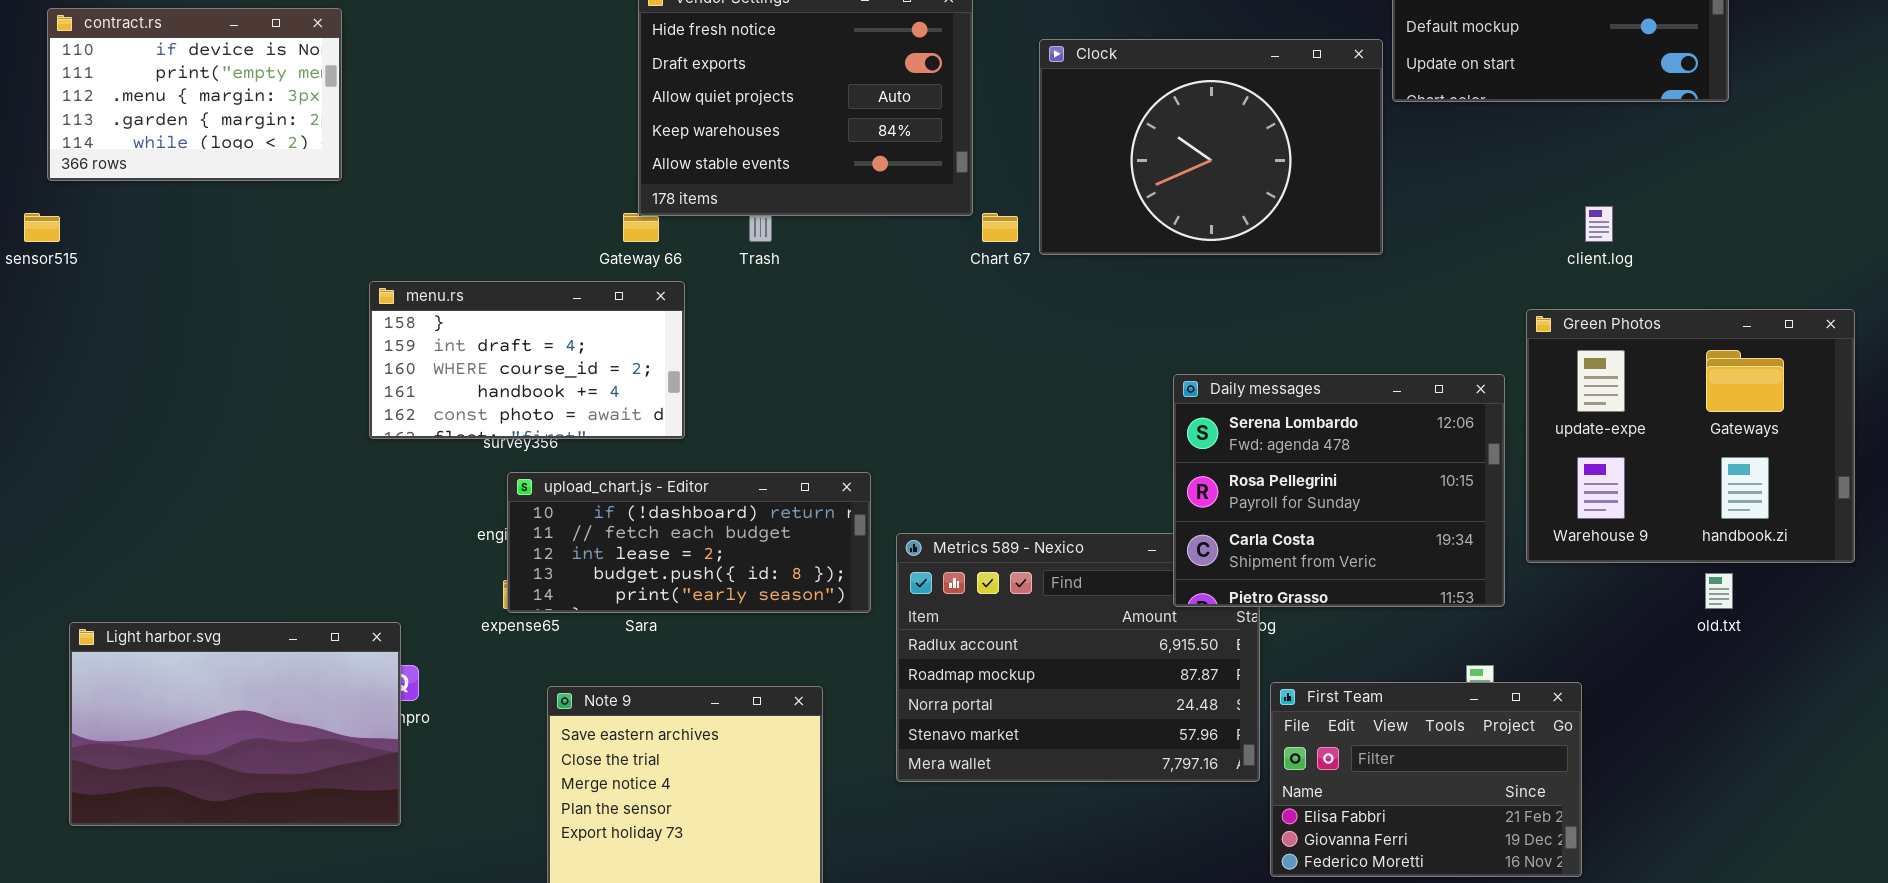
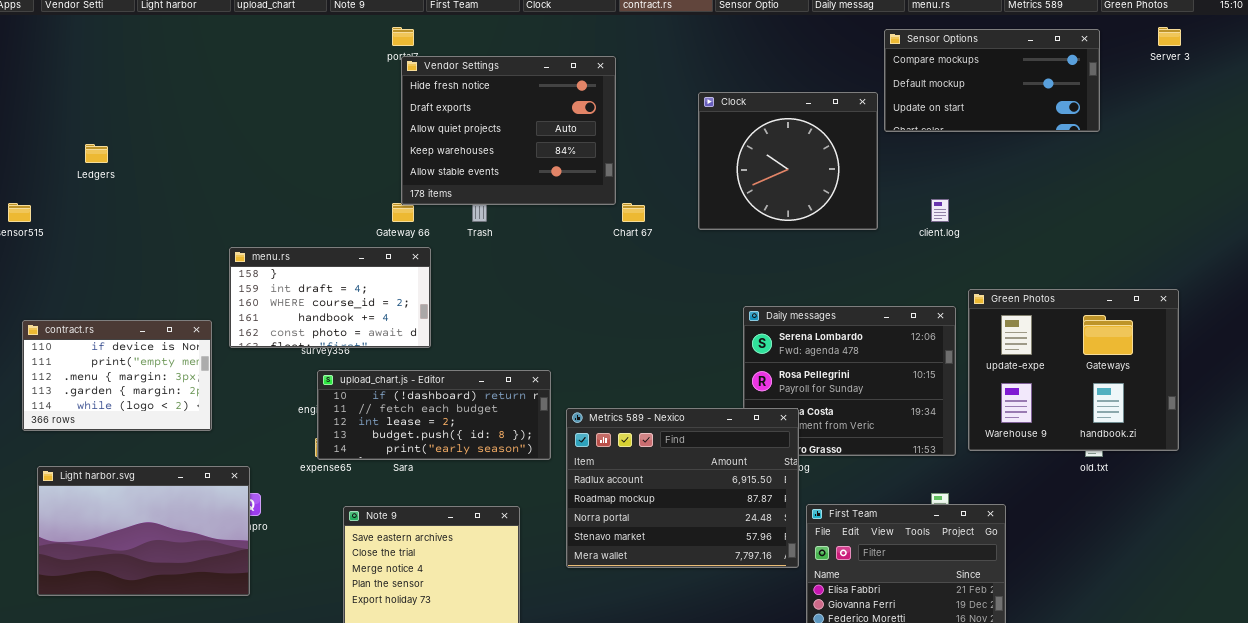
contract.rs: [47,8,342,181] -> [22,320,212,431], moved
Clock: [1039,39,1383,255] -> [698,92,878,230], resized
client.log: [1585,206,1613,242] -> [931,199,949,222], moved
Green Photos: [1526,309,1855,563] -> [968,289,1179,451], moved
Metrics 589 - Nexico: [896,533,1260,782] -> [566,408,799,568], raised

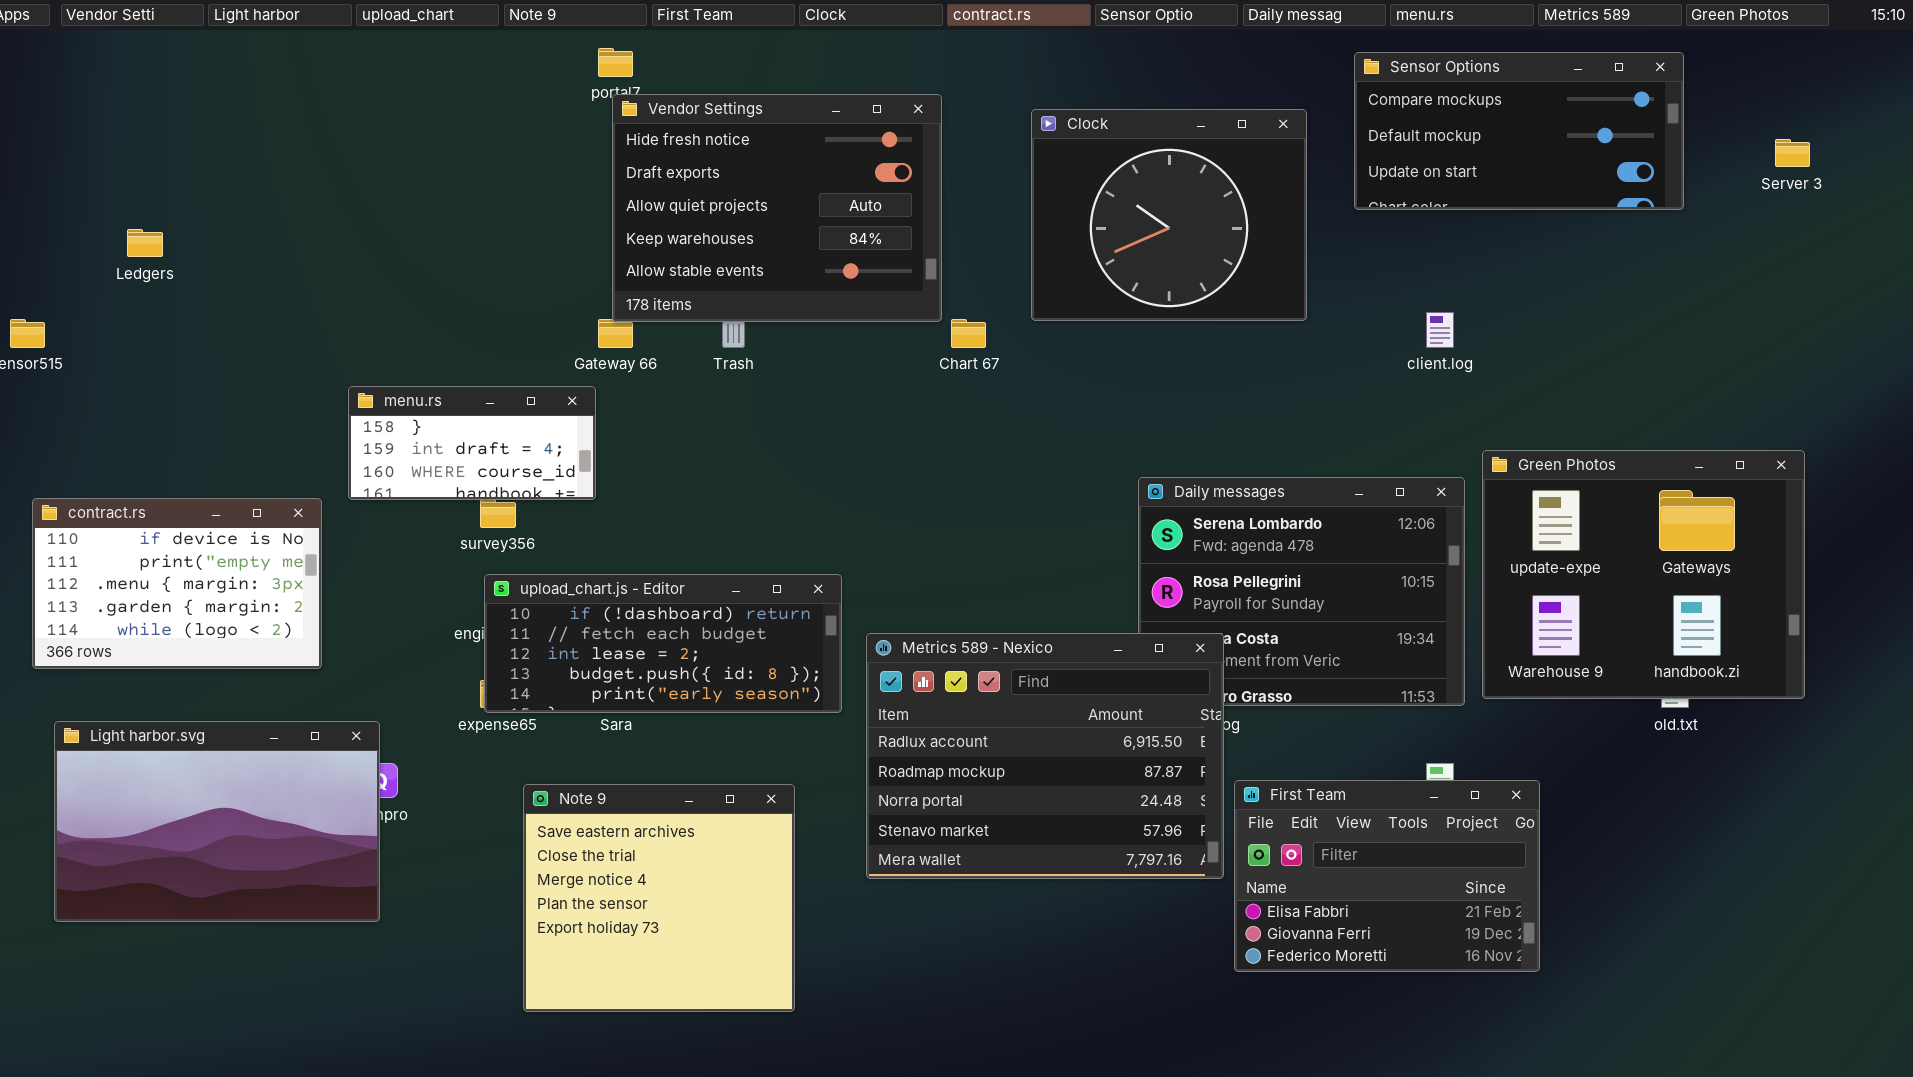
Server 3: [1158,27,1181,46] -> [1775,139,1810,167], moved
Clock: [698,92,878,230] -> [1031,109,1307,321], moved
menu.rs: [229,247,431,348] -> [348,386,596,500], resized

